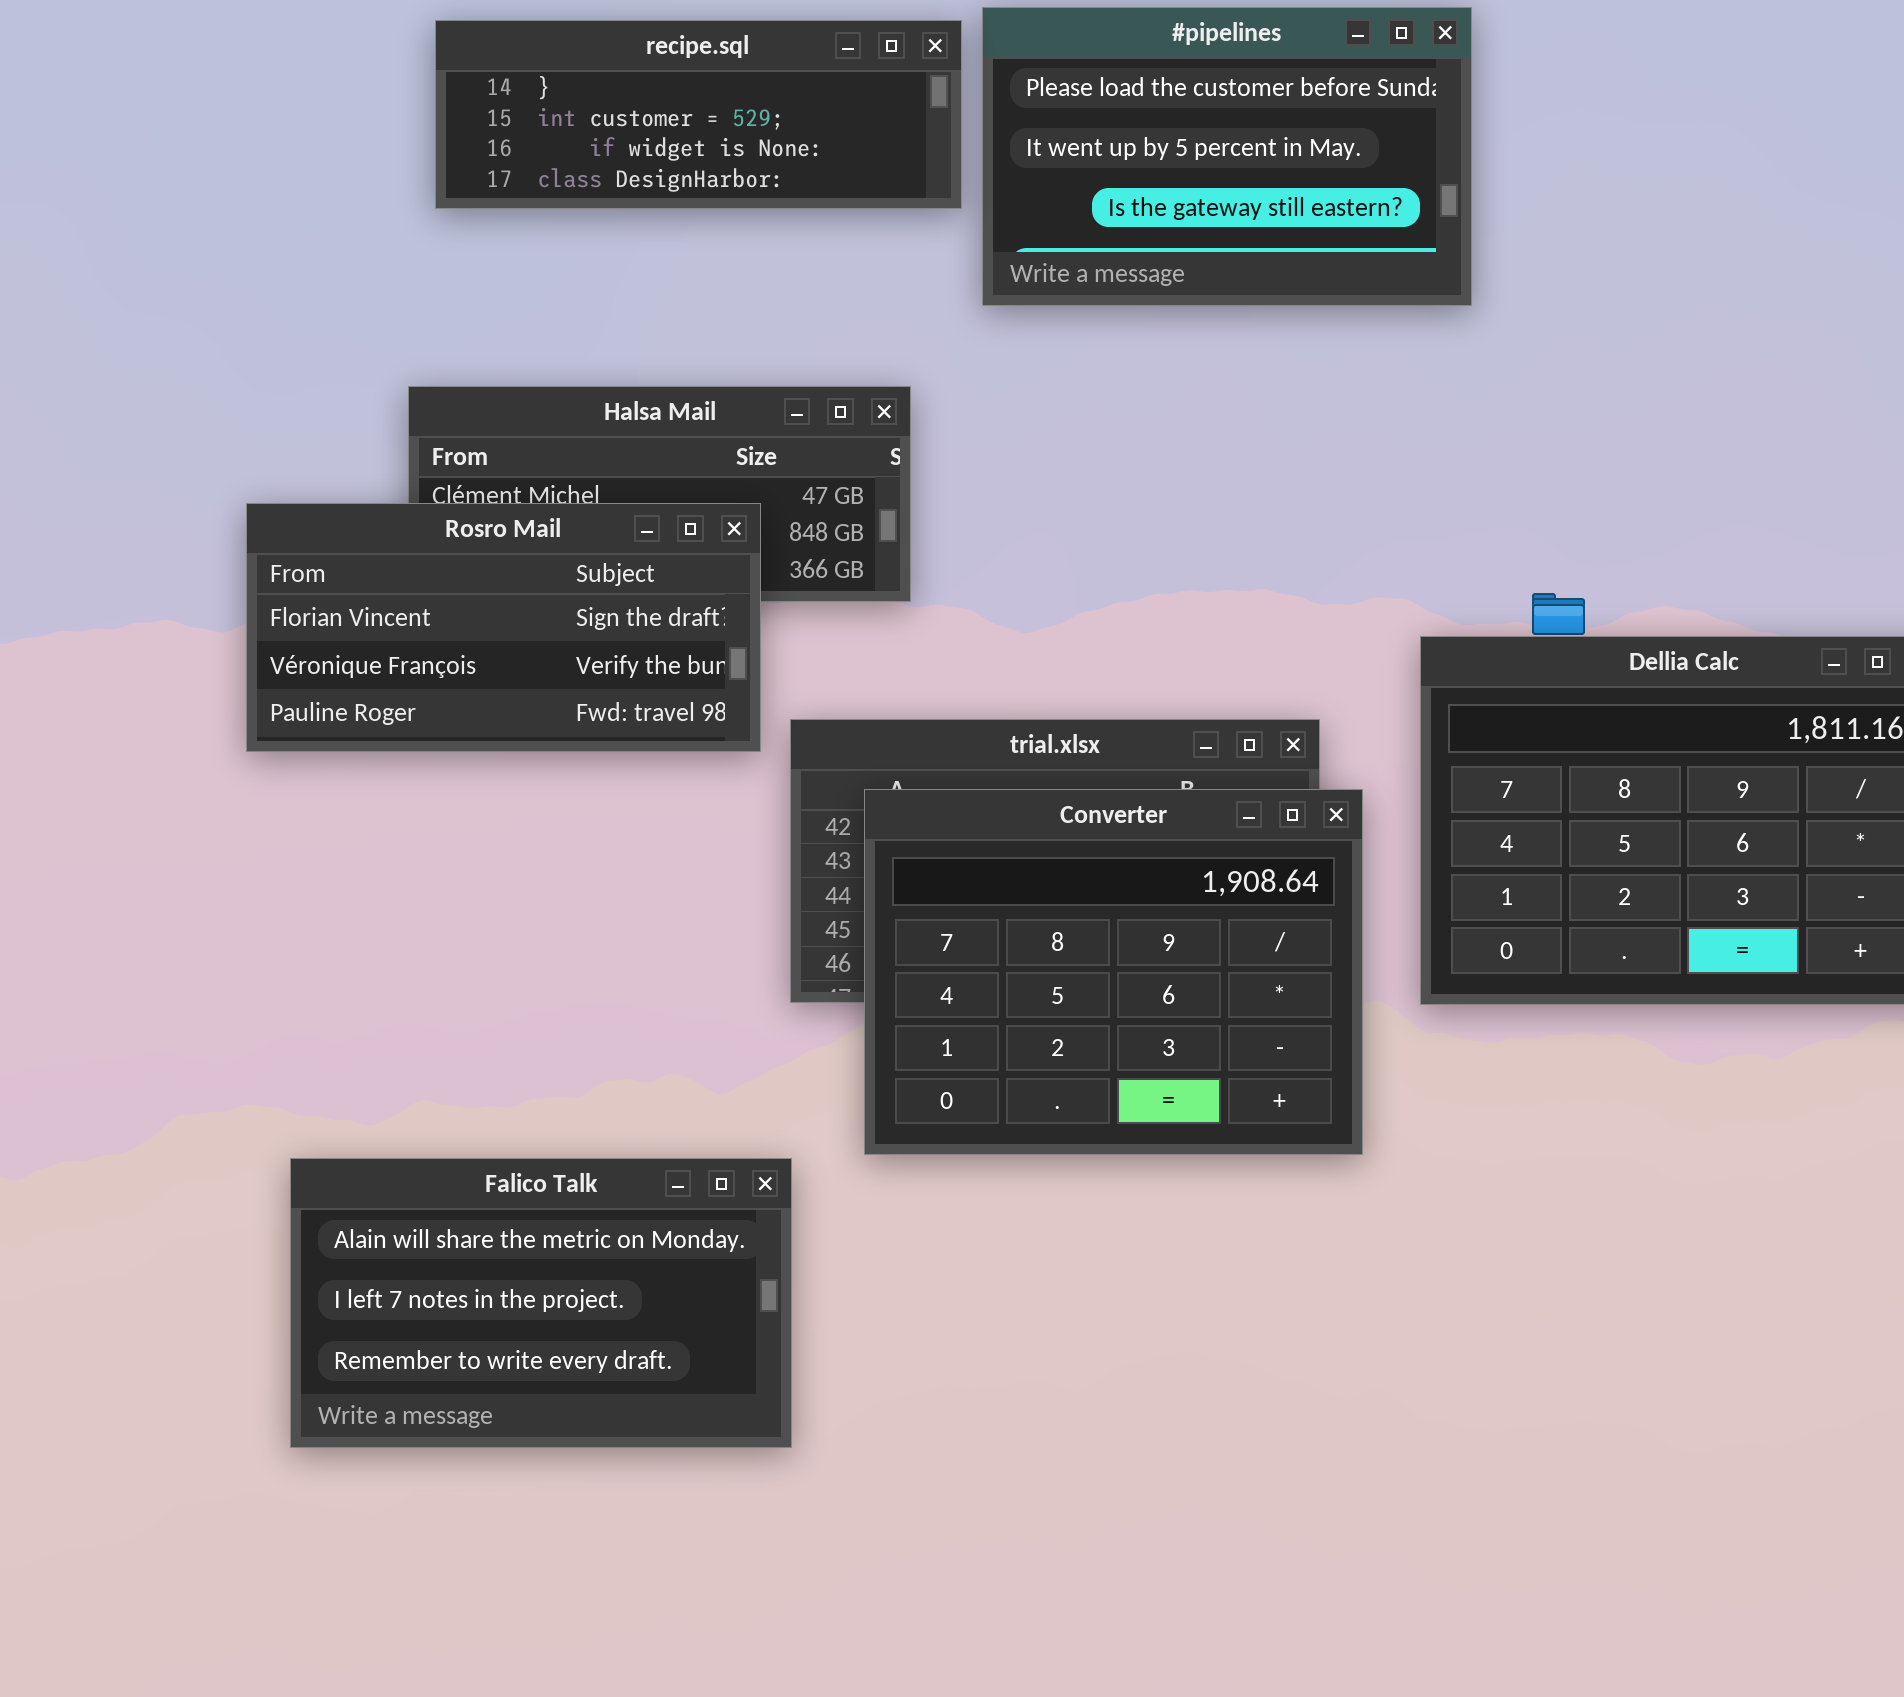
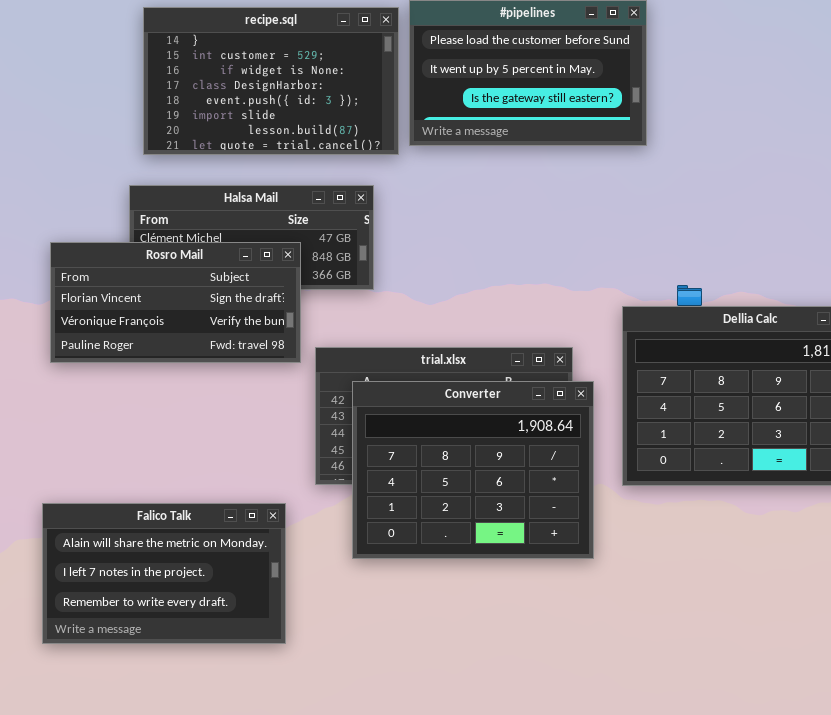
recipe.sql: [435,20,962,209] -> [143,7,399,155], resized
Falico Talk: [290,1158,792,1448] -> [42,503,286,644], moved

